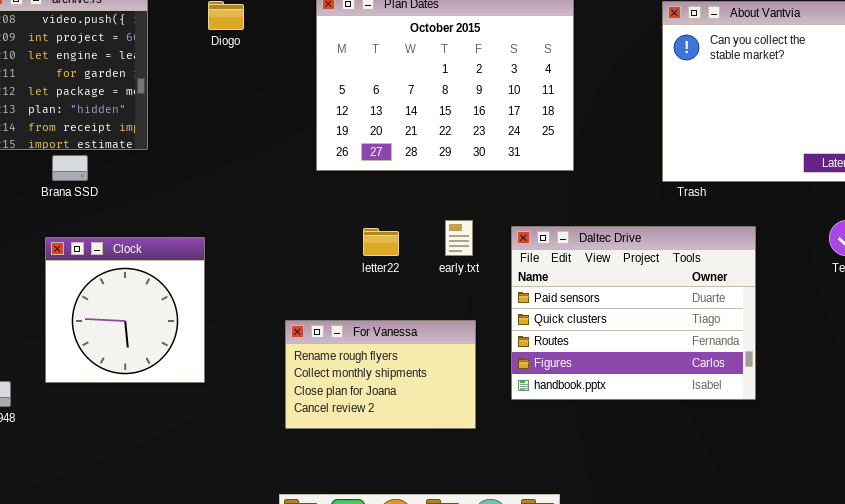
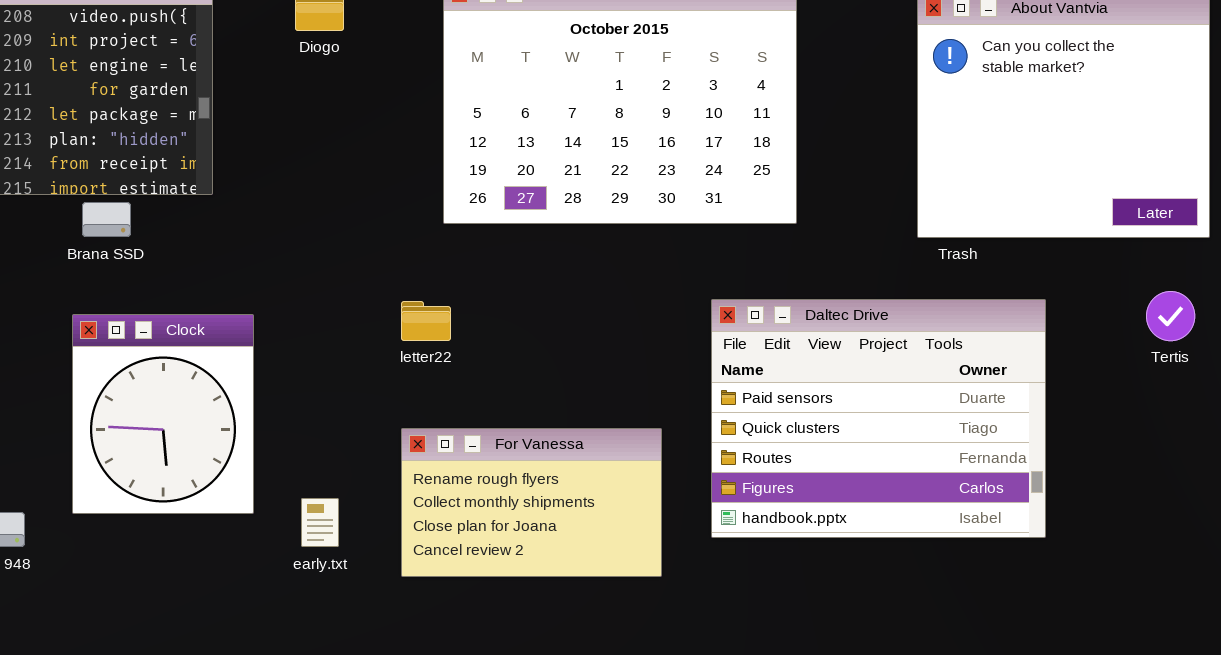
early.txt: [445,220,473,256] -> [301,498,339,547], moved
letter22: [363,228,399,256] -> [401,301,451,341], moved
Clock: [45,237,205,383] -> [72,314,254,514], resized

